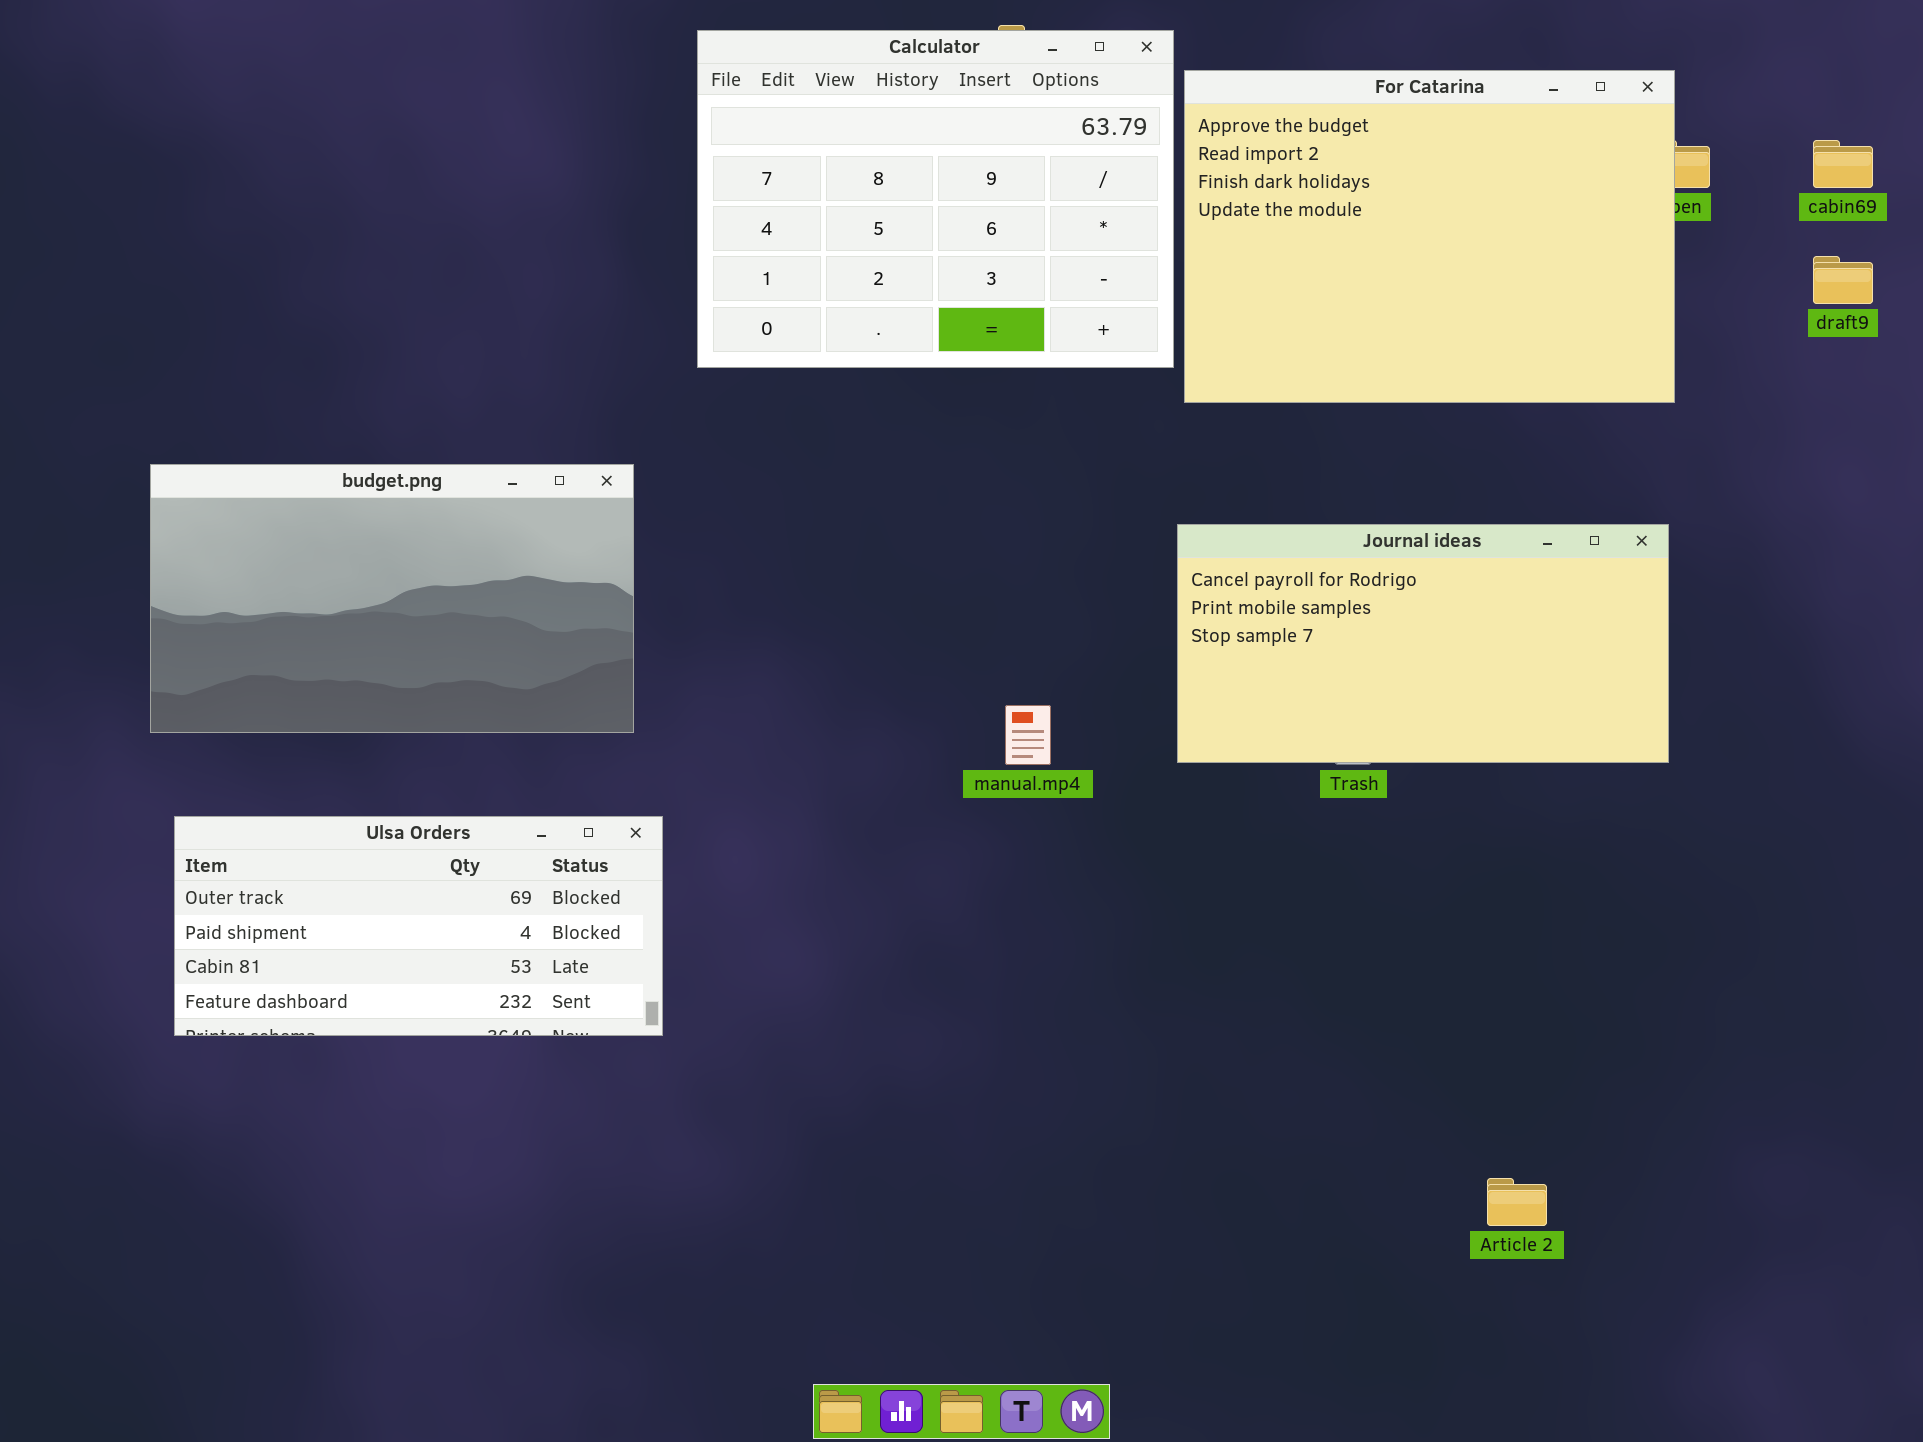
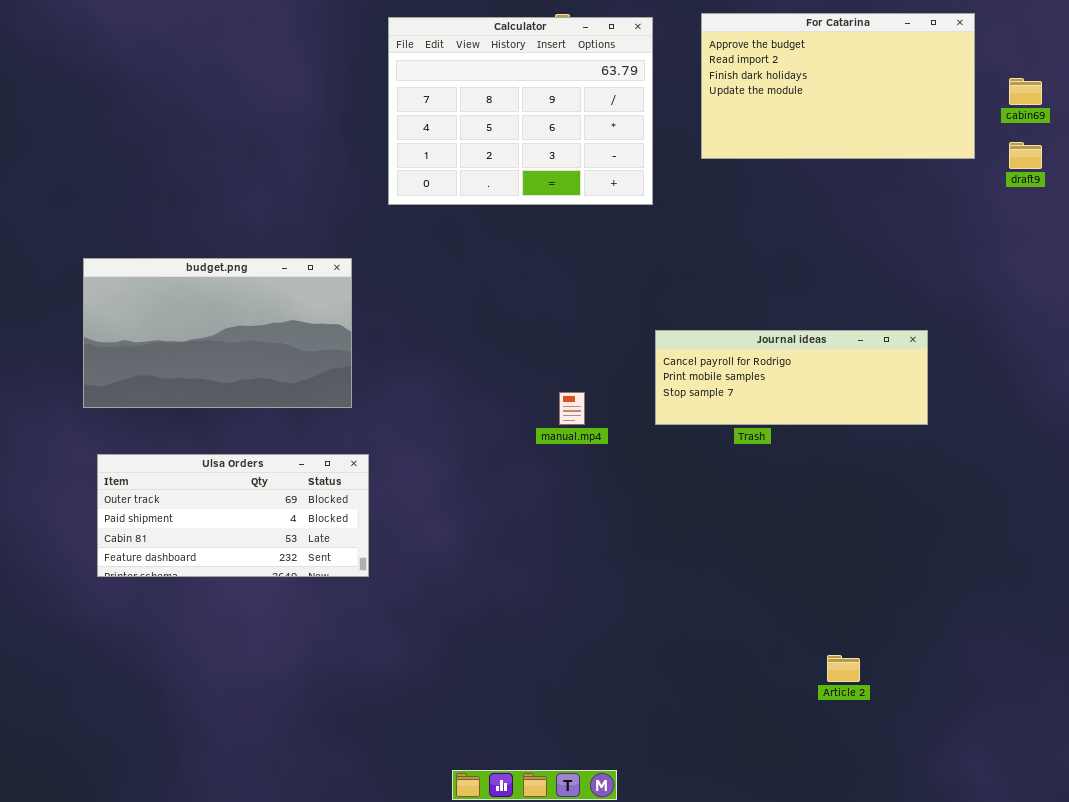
For Catarina: [1184,70,1675,403] -> [701,13,975,159], moved, resized
Journal ideas: [1177,524,1669,763] -> [655,330,928,425], resized

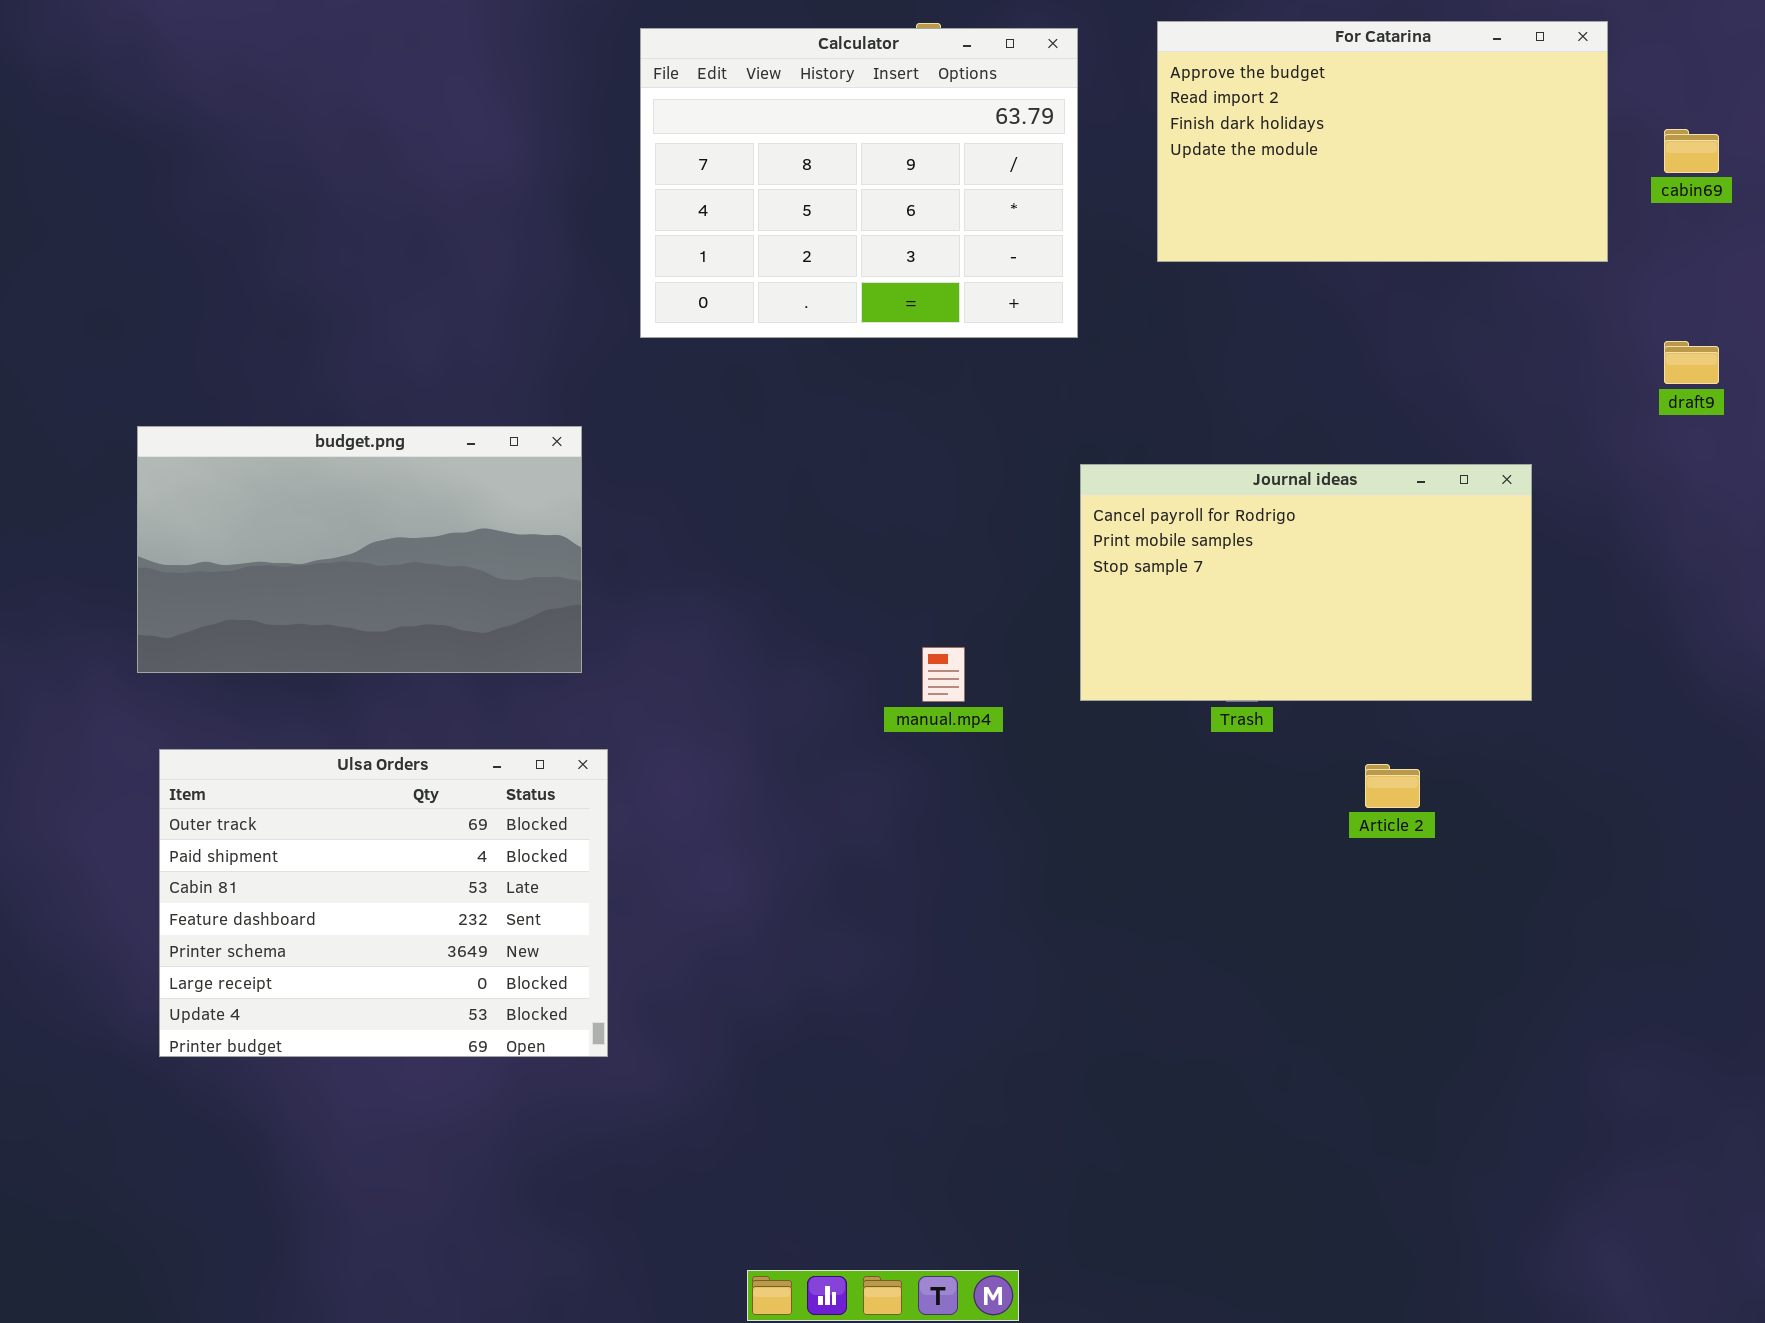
draft9: [1009,142,1042,169] -> [1664,341,1719,384], moved
Journal ideas: [655,330,928,425] -> [1080,464,1532,701], resized
Ulsa Orders: [97,454,369,577] -> [159,749,608,1057], resized
Article 2: [827,655,860,682] -> [1365,764,1420,808], moved

